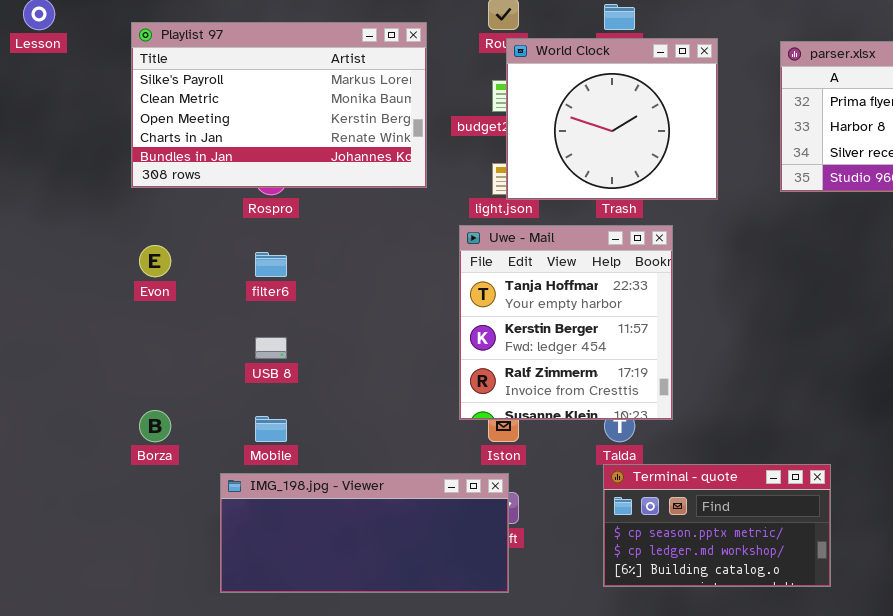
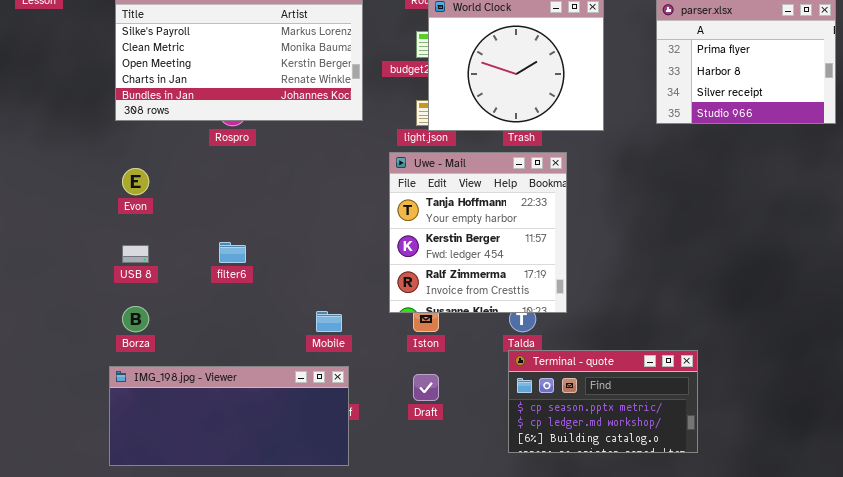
filter6: [255,252,287,277] -> [219,242,246,263], moved
USB 8: [255,337,287,359] -> [122,245,149,263], moved
Mobile: [255,416,287,442] -> [316,311,342,332], moved
IMG_198.jpg - Viewer: [220,473,509,593] -> [109,366,349,466], moved

